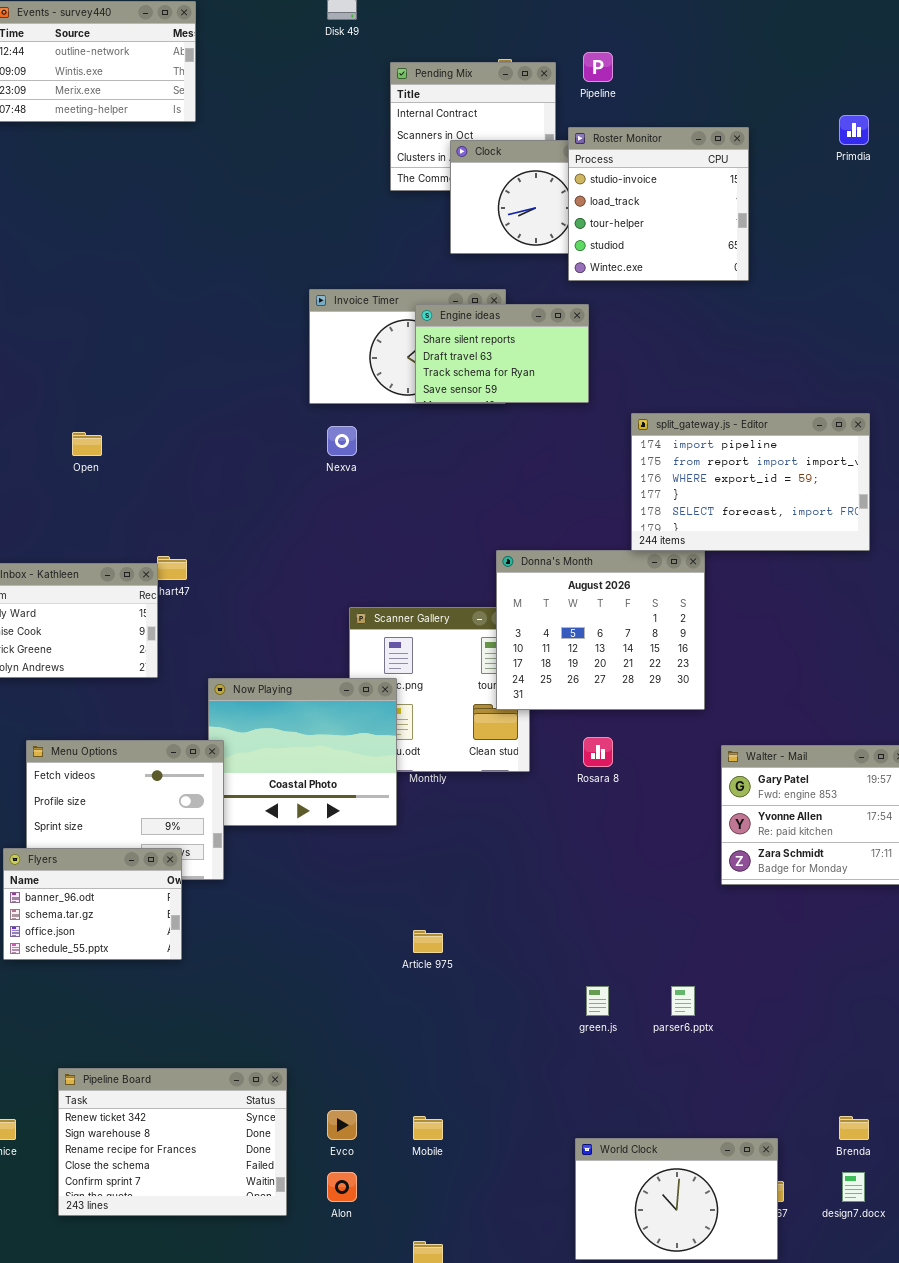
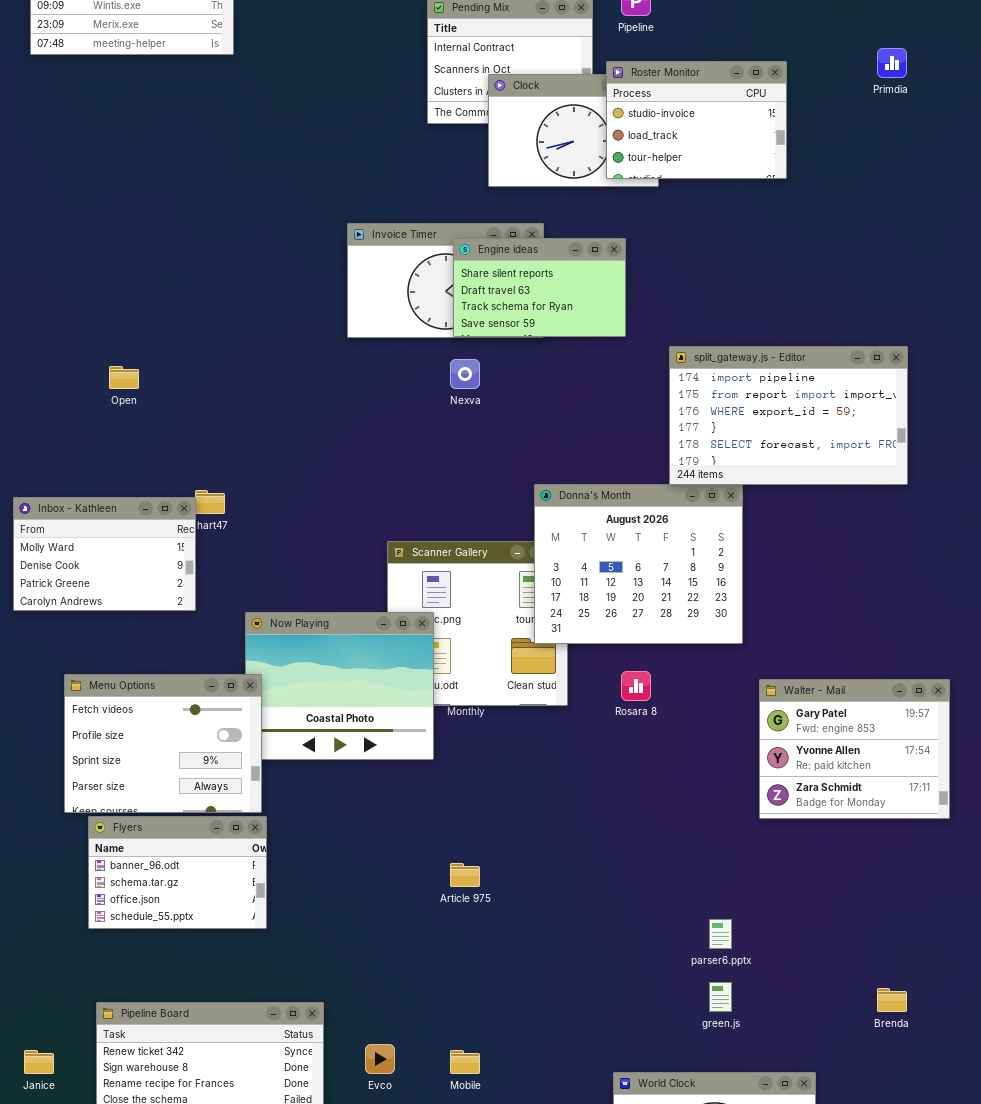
Roster Monitor: [568,127,749,281] -> [606,61,787,179], resized
Nexva: [327,426,357,456] -> [450,359,480,389], moved
Flyers: [3,848,182,960] -> [88,816,267,929], moved
green.js: [586,986,609,1016] -> [709,982,732,1012], moved
Brenda: [839,1116,869,1140] -> [877,988,907,1012], moved

